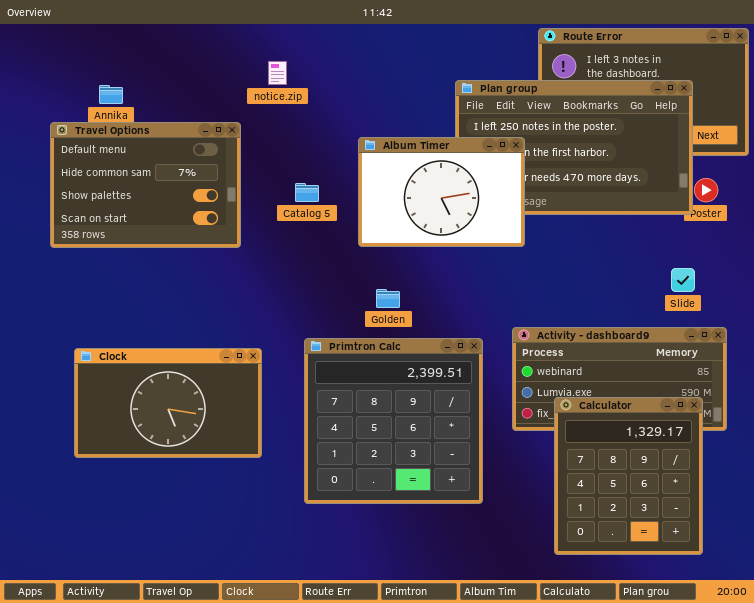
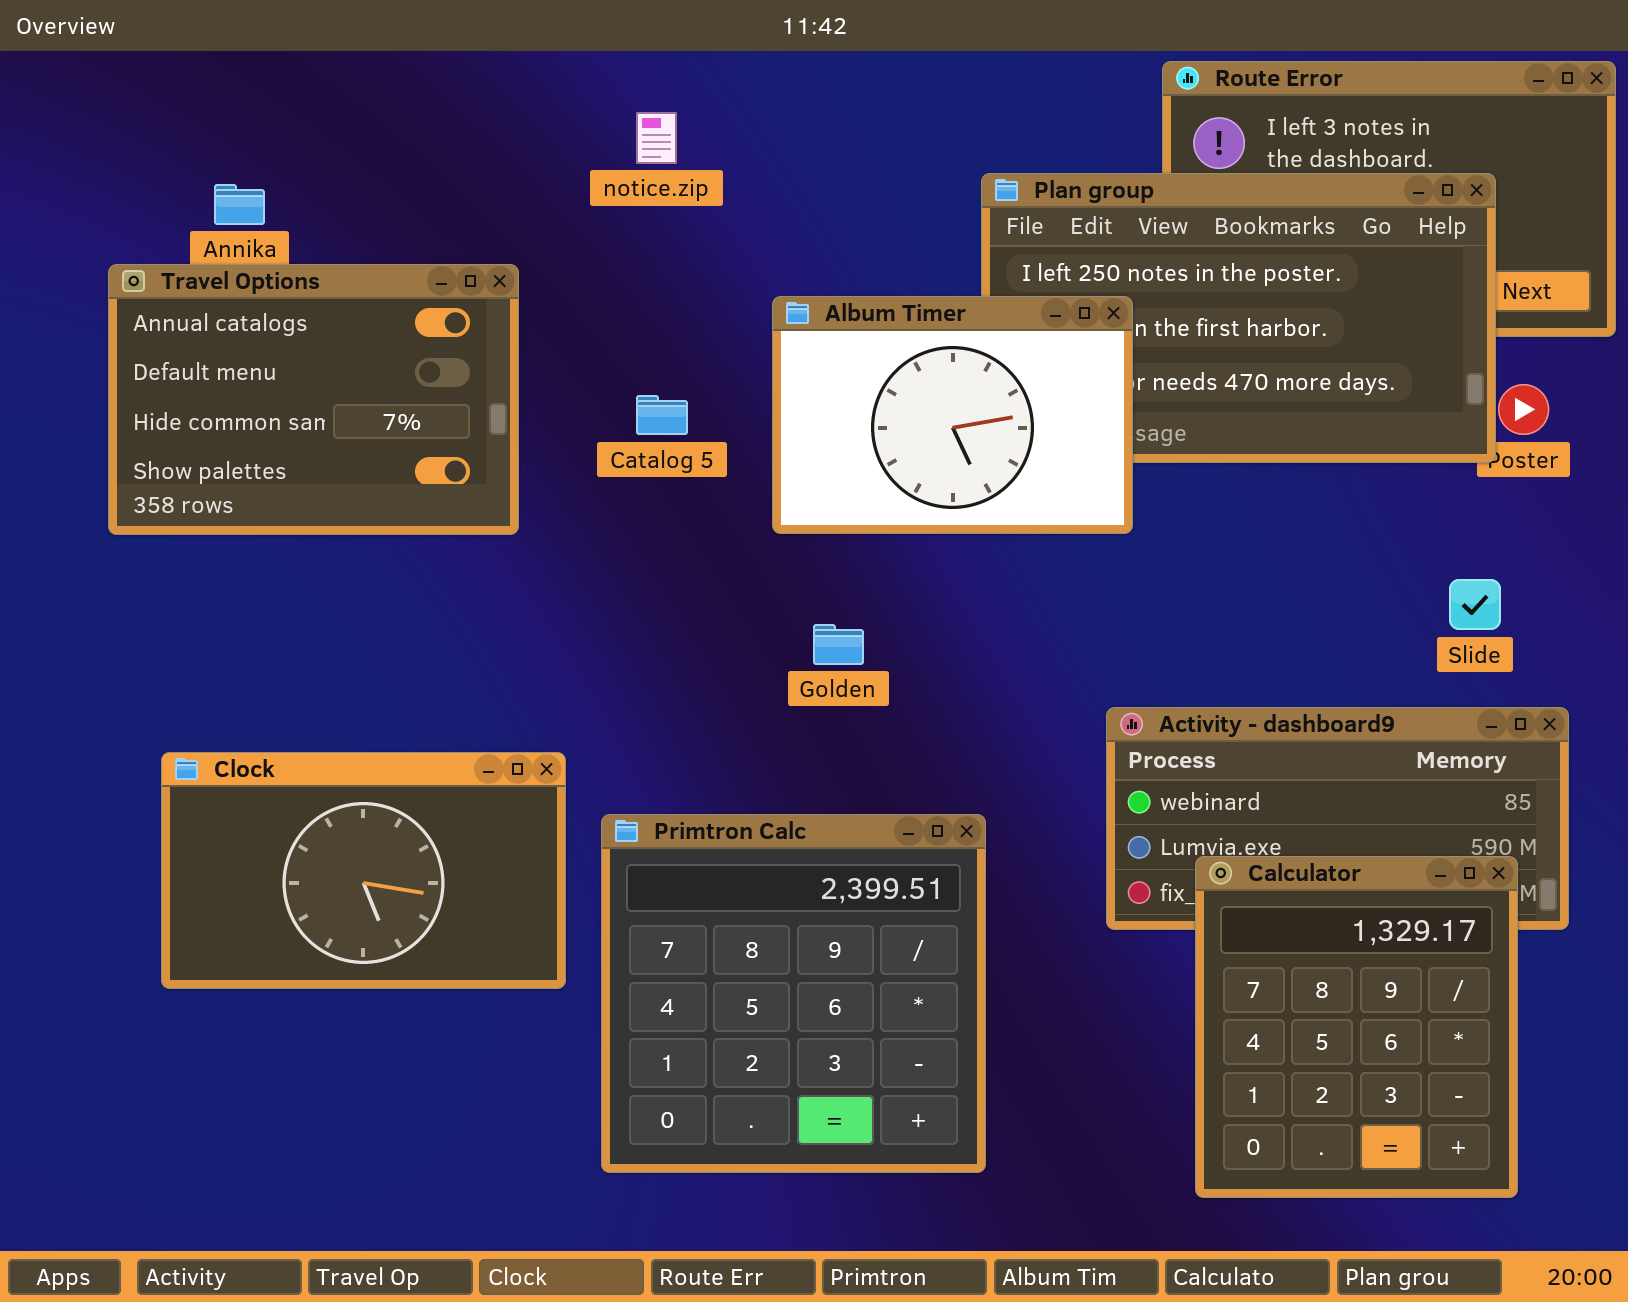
notice.zip: [268,61,287,85] -> [636,112,677,164], moved
Travel Options: [50,122,241,248] -> [108,264,519,535], scrolled up 1 row
Primtron Calc: [304,338,483,504] -> [601,814,986,1173], moved

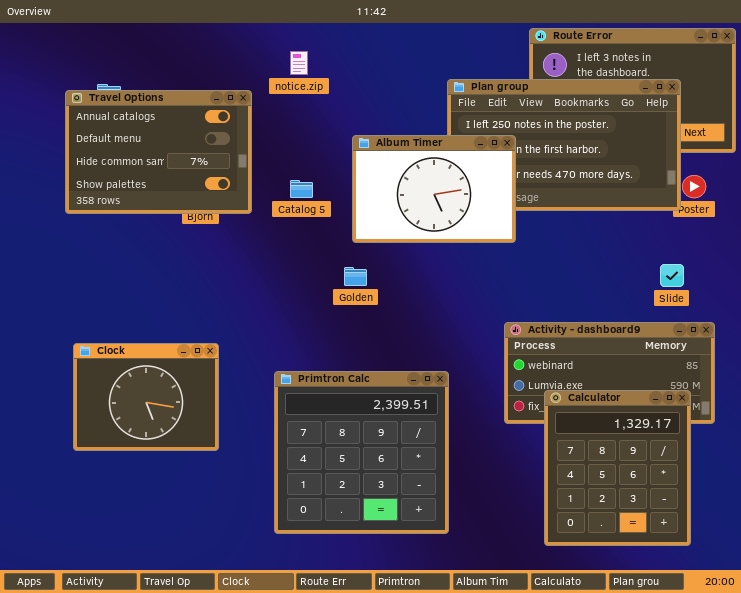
Travel Options: [108,264,519,535] -> [65,90,252,214], moved
Golden: [813,624,864,665] -> [344,267,367,286], moved
Clock: [161,752,566,989] -> [73,343,219,451], resized

